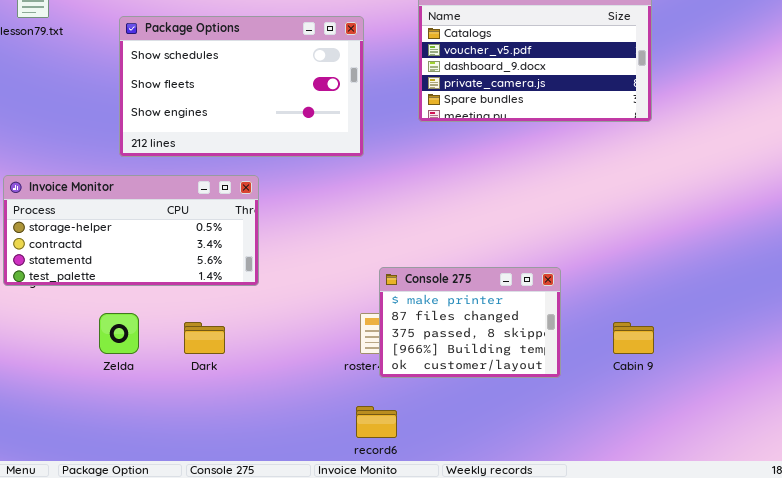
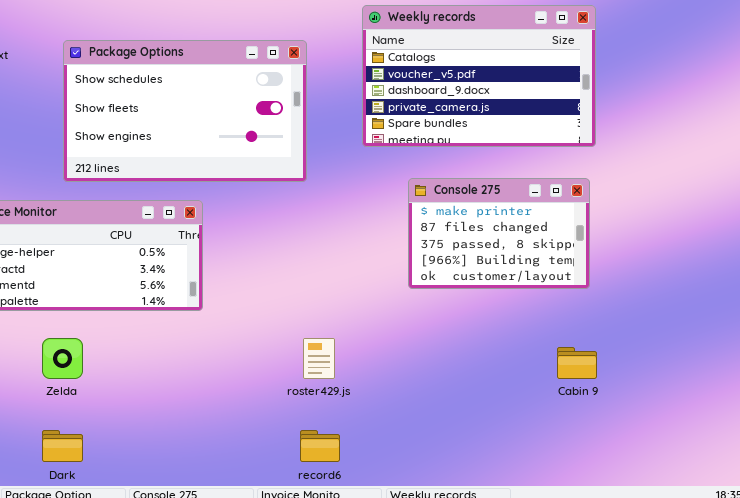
Console 275: [379,267,561,378] -> [408,178,590,289], moved
Dark: [184,322,225,354] -> [42,430,83,462], moved

